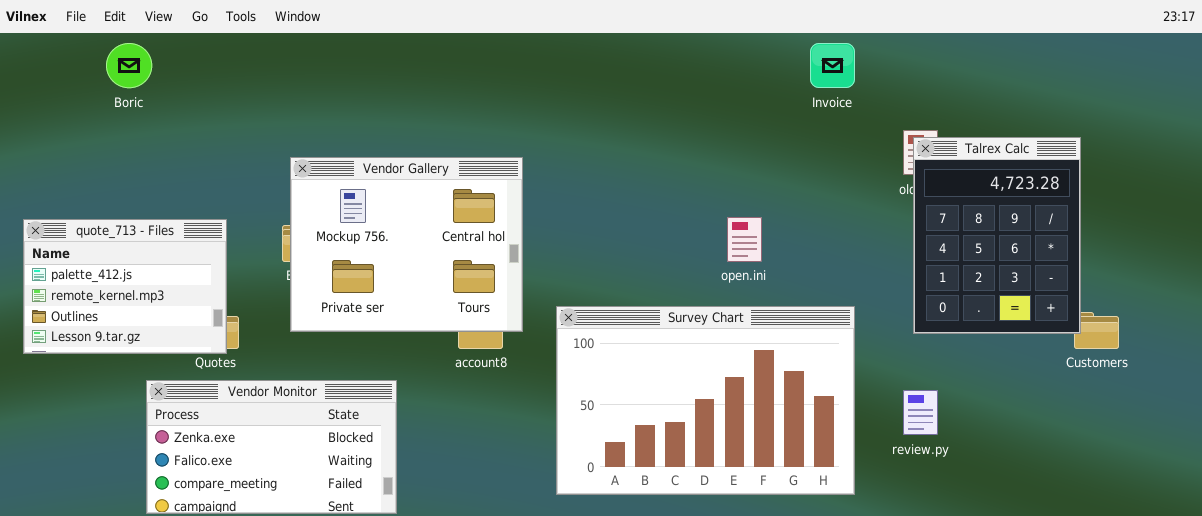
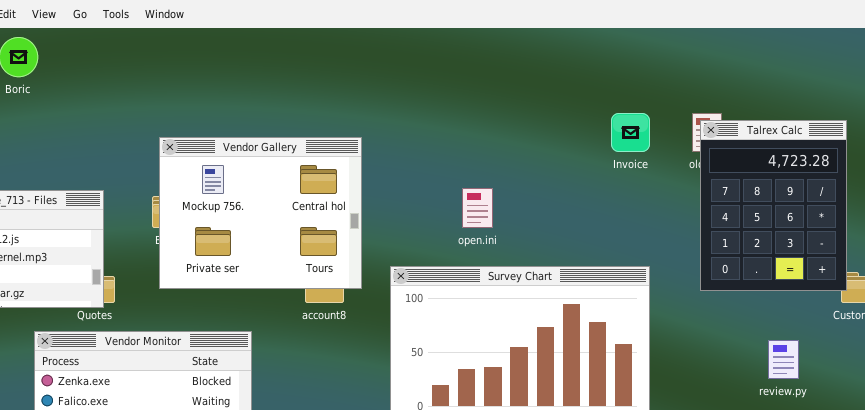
Invoice: [810,43,855,88] -> [611,113,650,152], moved
open.ini: [727,217,762,262] -> [462,188,493,228], moved
review.py: [903,390,938,435] -> [768,340,799,379], moved

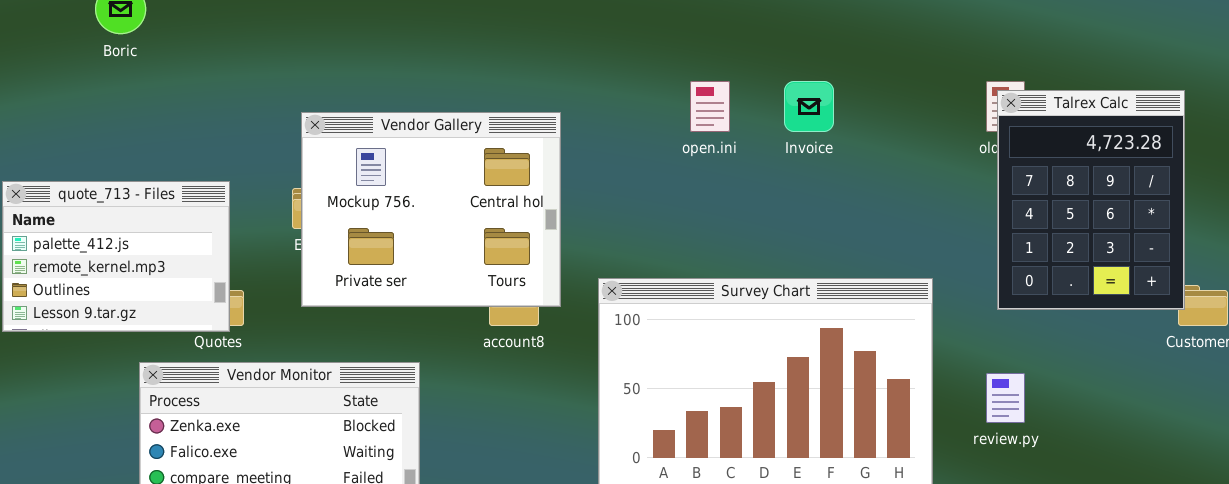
Invoice: [611,113,650,152] -> [784,81,834,132], moved
open.ini: [462,188,493,228] -> [690,81,730,132], moved
review.py: [768,340,799,379] -> [986,373,1025,423], moved

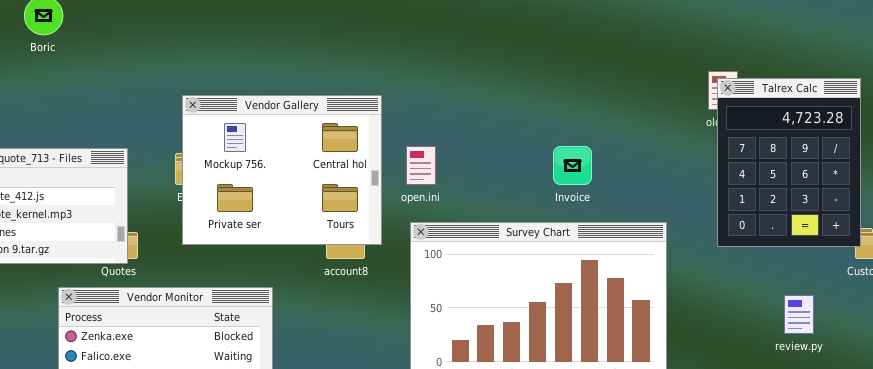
open.ini: [690,81,730,132] -> [406,146,436,185], moved
Invoice: [784,81,834,132] -> [553,146,592,185], moved
review.py: [986,373,1025,423] -> [784,295,814,334], moved

